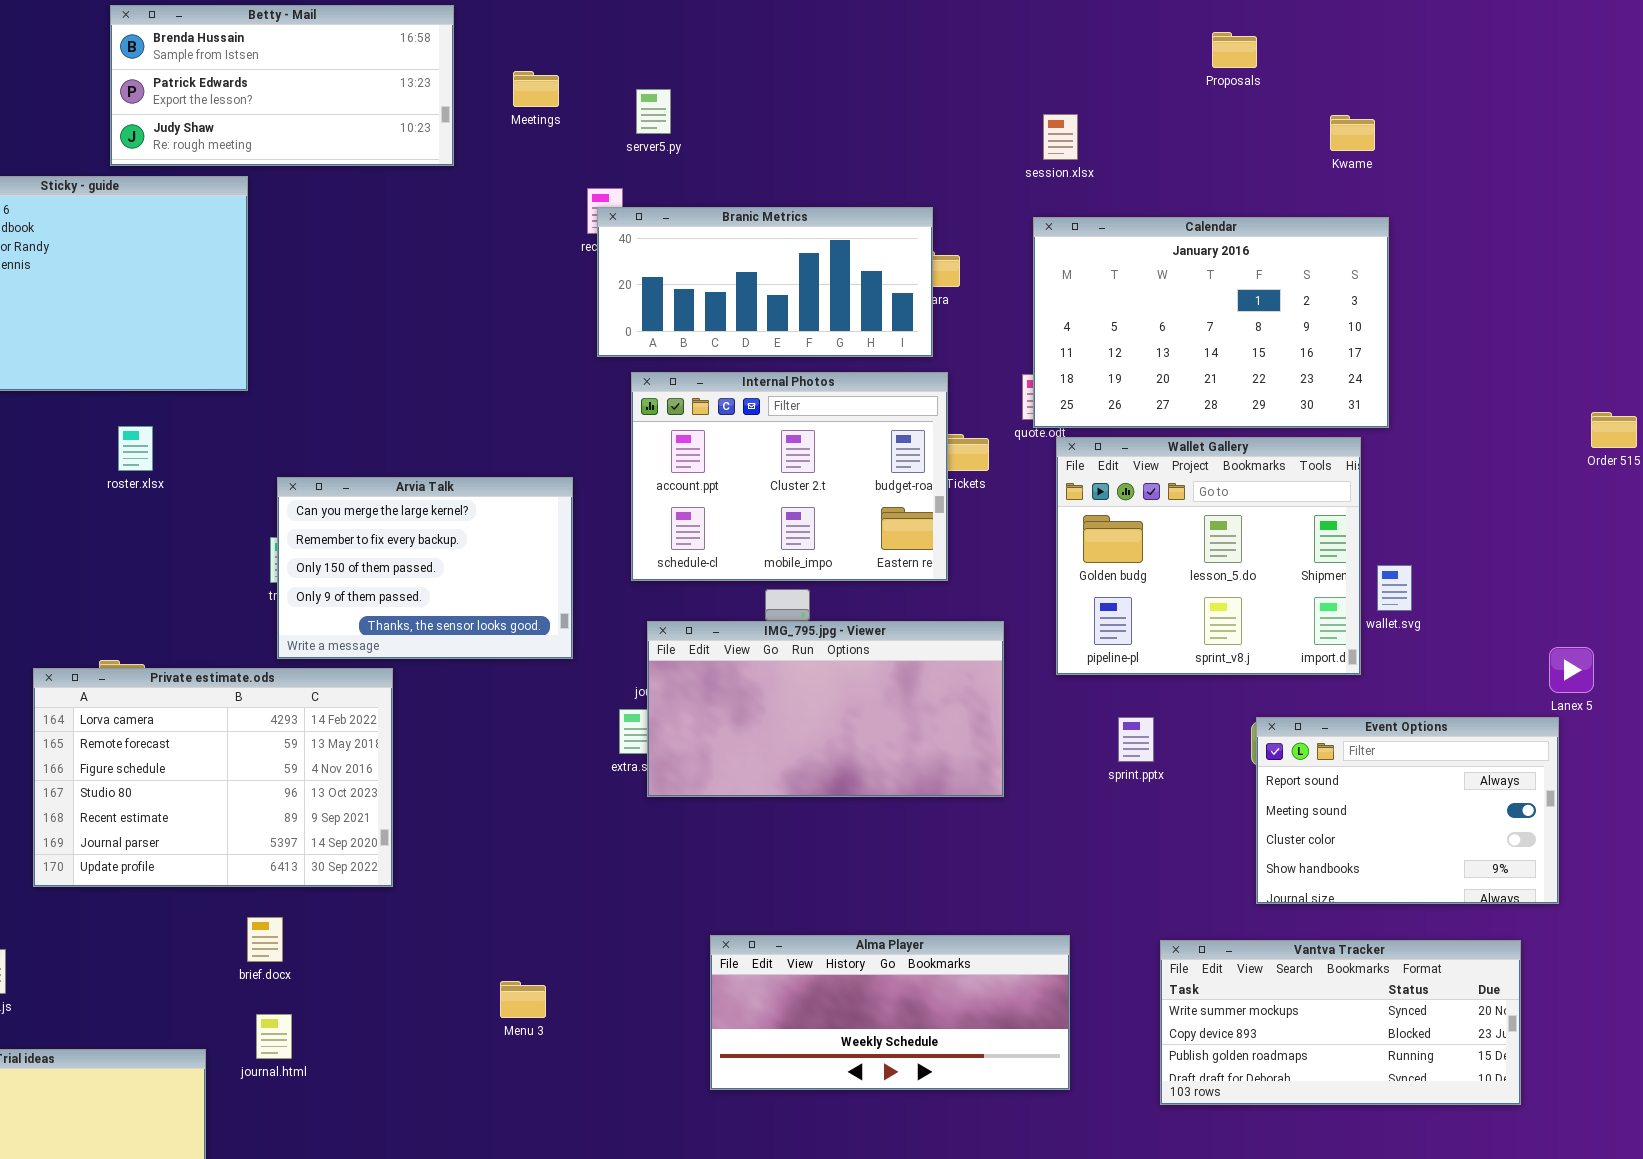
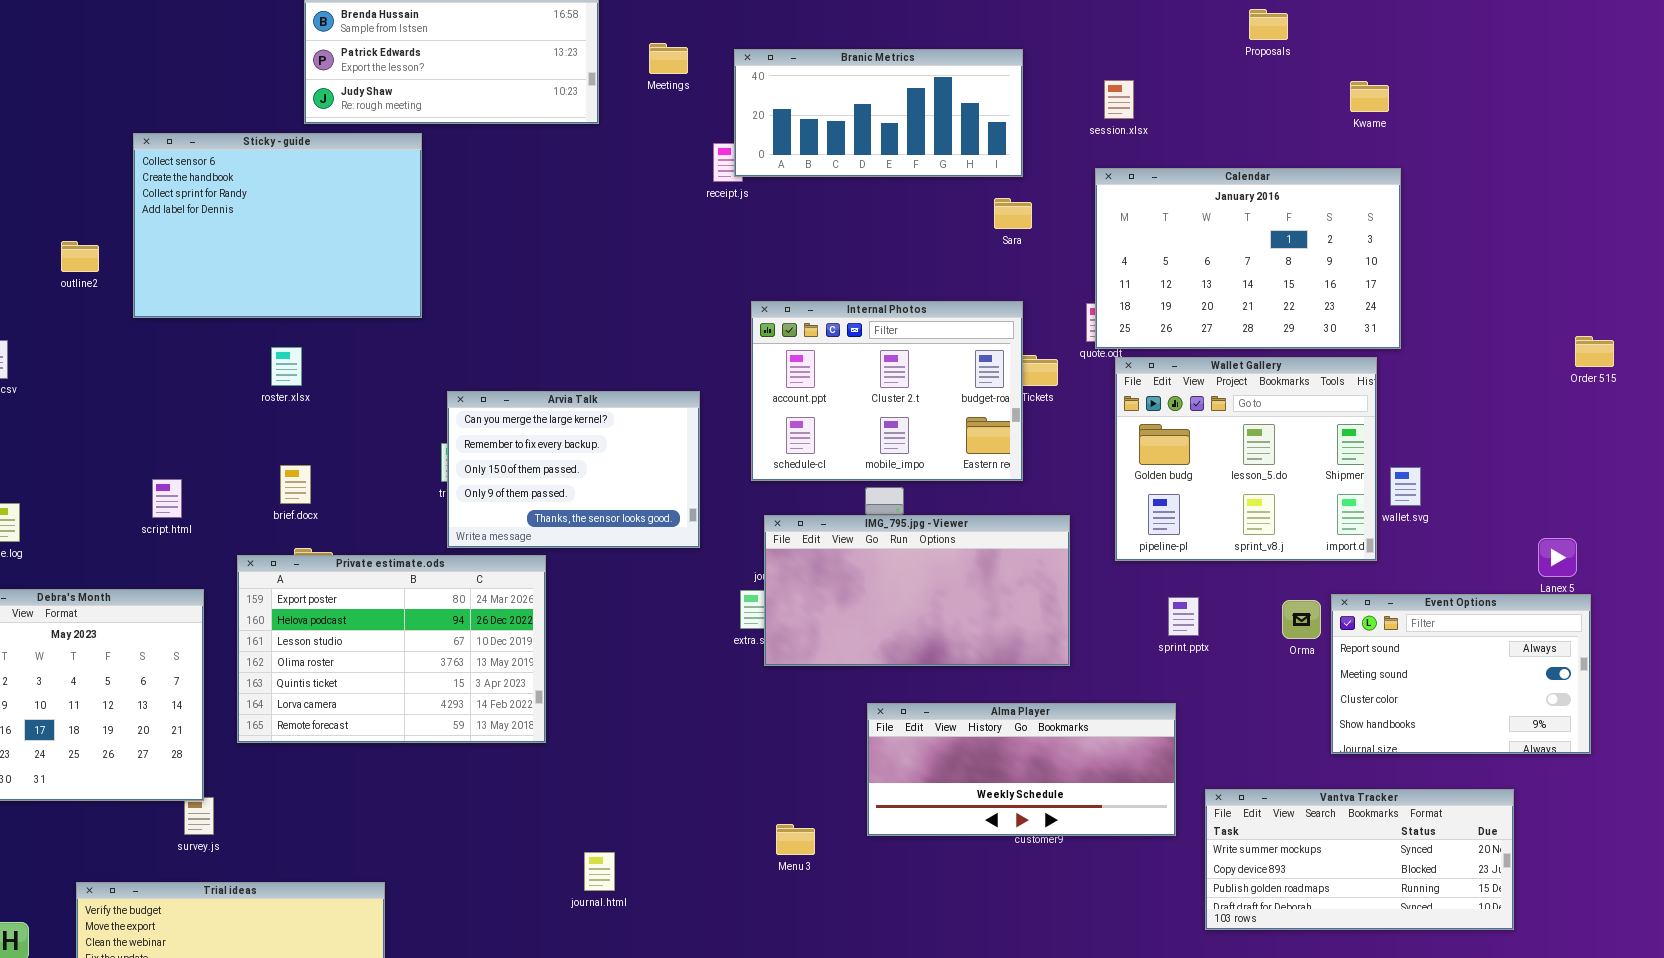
Branic Metrics: [597,207,933,357] -> [734,49,1023,177], moved
roster.xlsx: [118,426,153,471] -> [271,347,302,386], moved
Private estimate.ods: [33,668,393,887] -> [237,555,546,743], scrolled up 5 rows
Event Options: [1256,717,1559,904] -> [1331,594,1591,754], moved
brief.docx: [247,917,283,962] -> [280,465,311,504], moved
Alma Player: [710,935,1070,1090] -> [867,703,1176,836], moved
Menu 3: [500,981,546,1018] -> [776,824,815,855], moved
journal.html: [256,1014,292,1059] -> [584,852,615,891], moved

